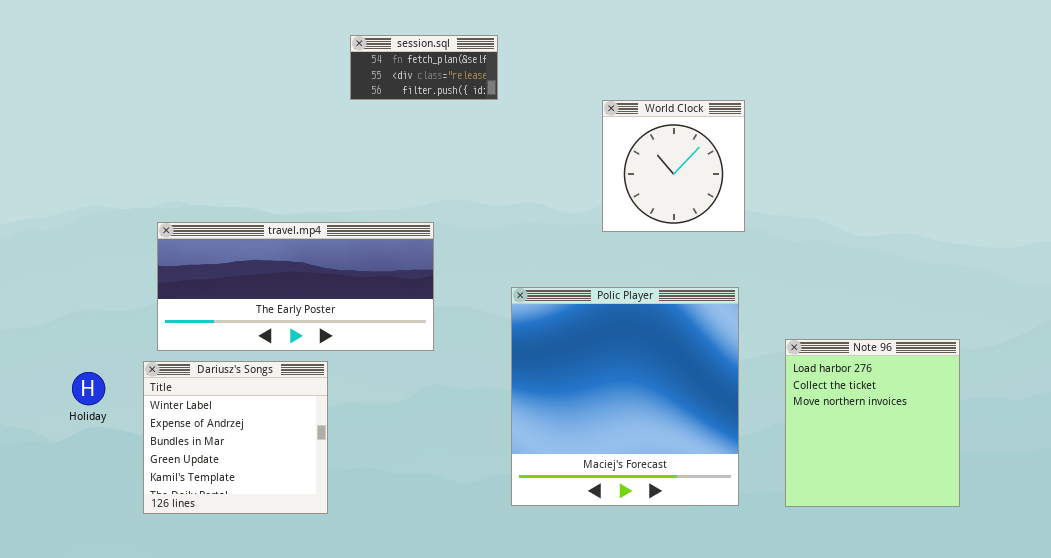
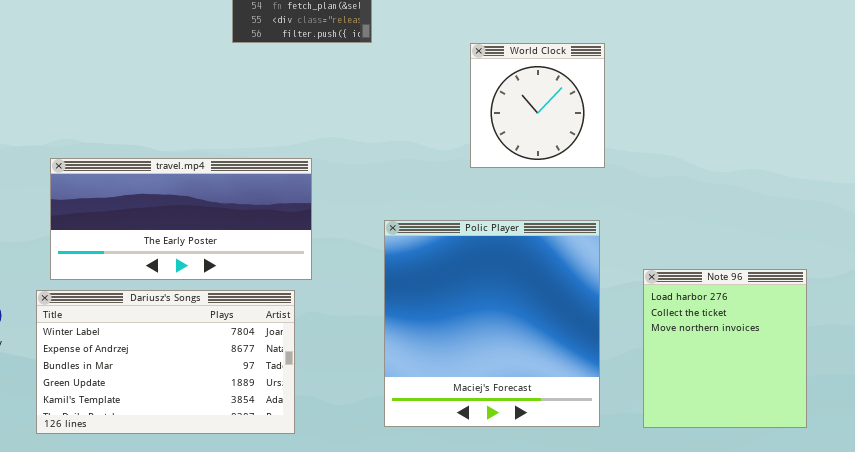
Dariusz's Songs: [143,361,328,514] -> [36,290,295,434], resized

